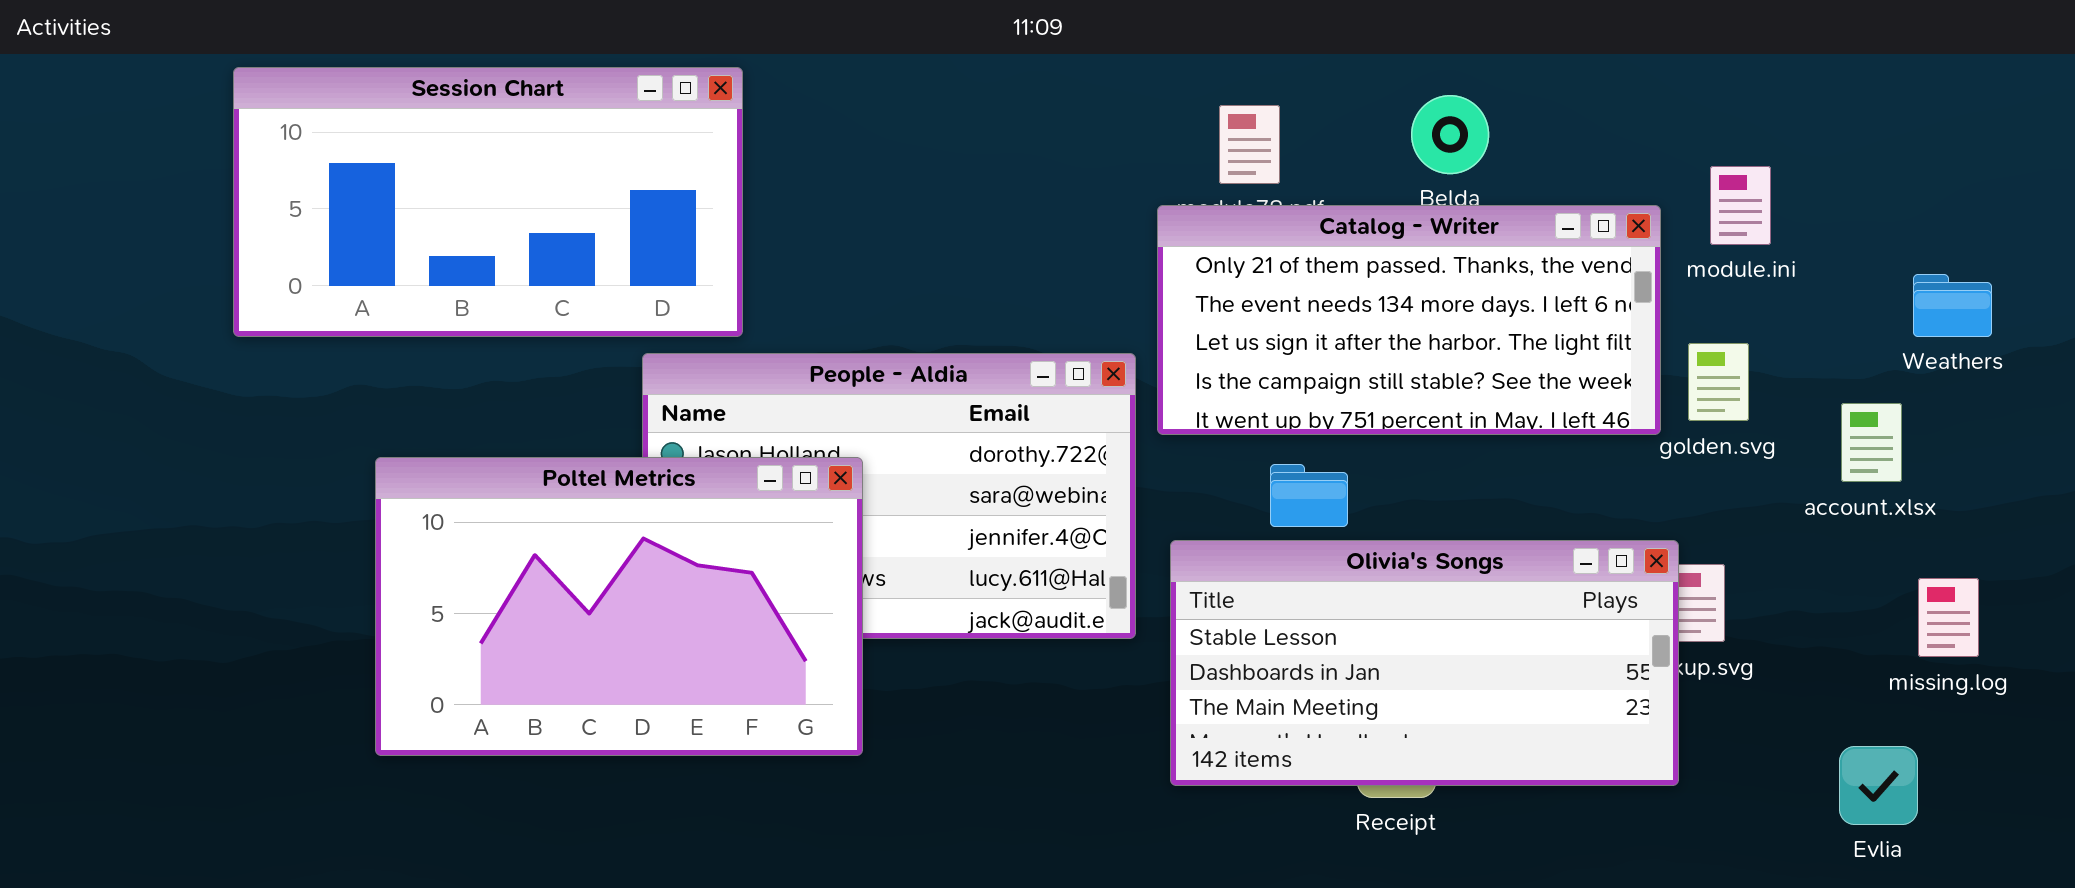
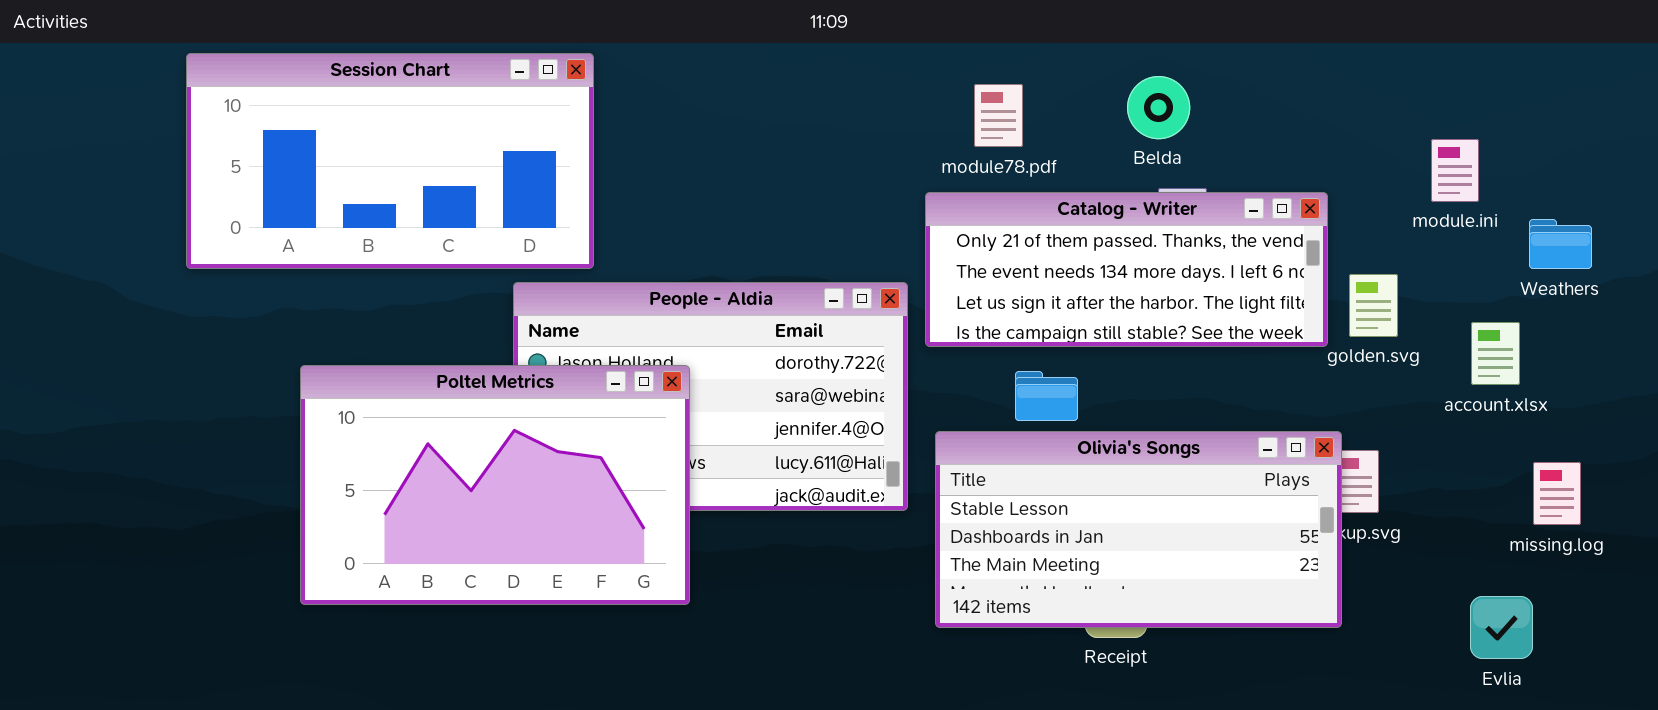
module.ini: [1710,166,1771,245] -> [1431,139,1479,202], moved
Catalog - Writer: [1157,205,1661,435] -> [925,192,1328,347], resized

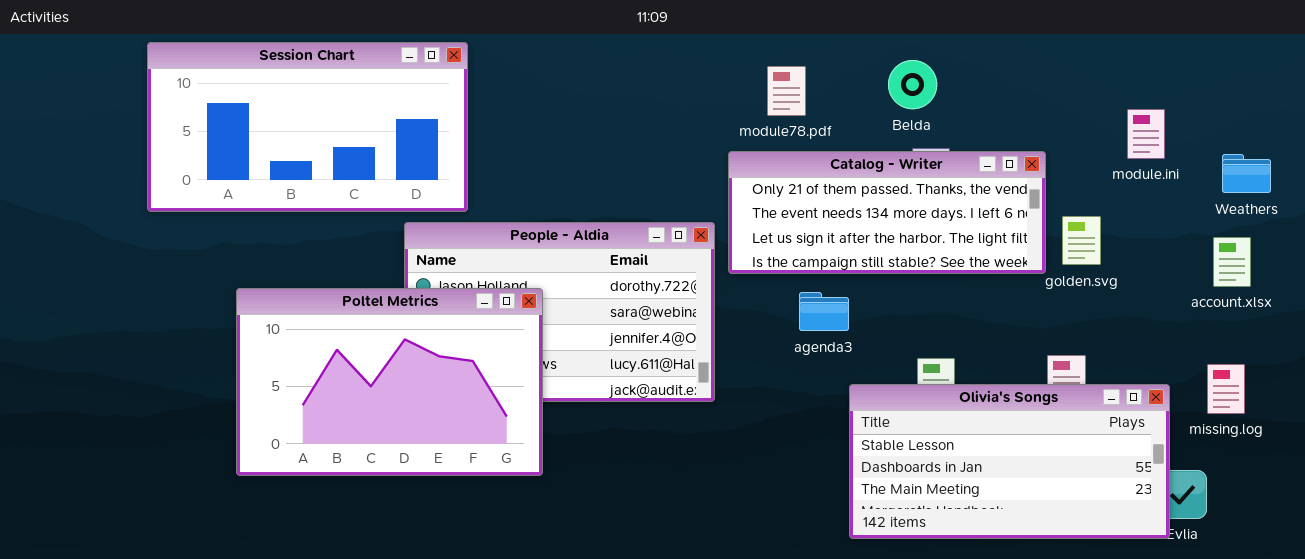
Weathers: [1529,219,1592,269] -> [1222,154,1271,193], moved
account.xlsx: [1471,322,1520,385] -> [1213,237,1251,287], moved
Olivia's Songs: [935,431,1342,628] -> [849,384,1170,539], moved

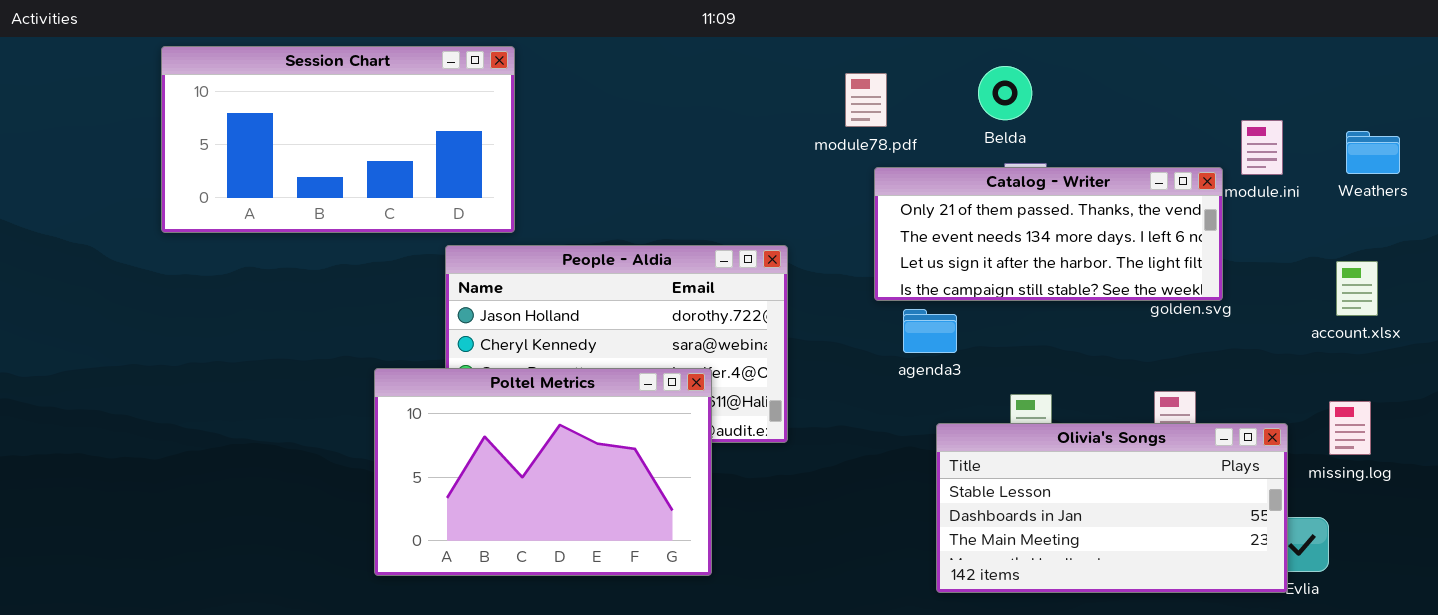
Catalog - Writer: [728,151,1046,274] -> [874,167,1223,301], moved
Weathers: [1222,154,1271,193] -> [1346,131,1400,174], moved
Poltel Metrics: [236,288,543,476] -> [374,368,712,576], moved
agenda3: [799,292,849,331] -> [903,309,957,353], moved

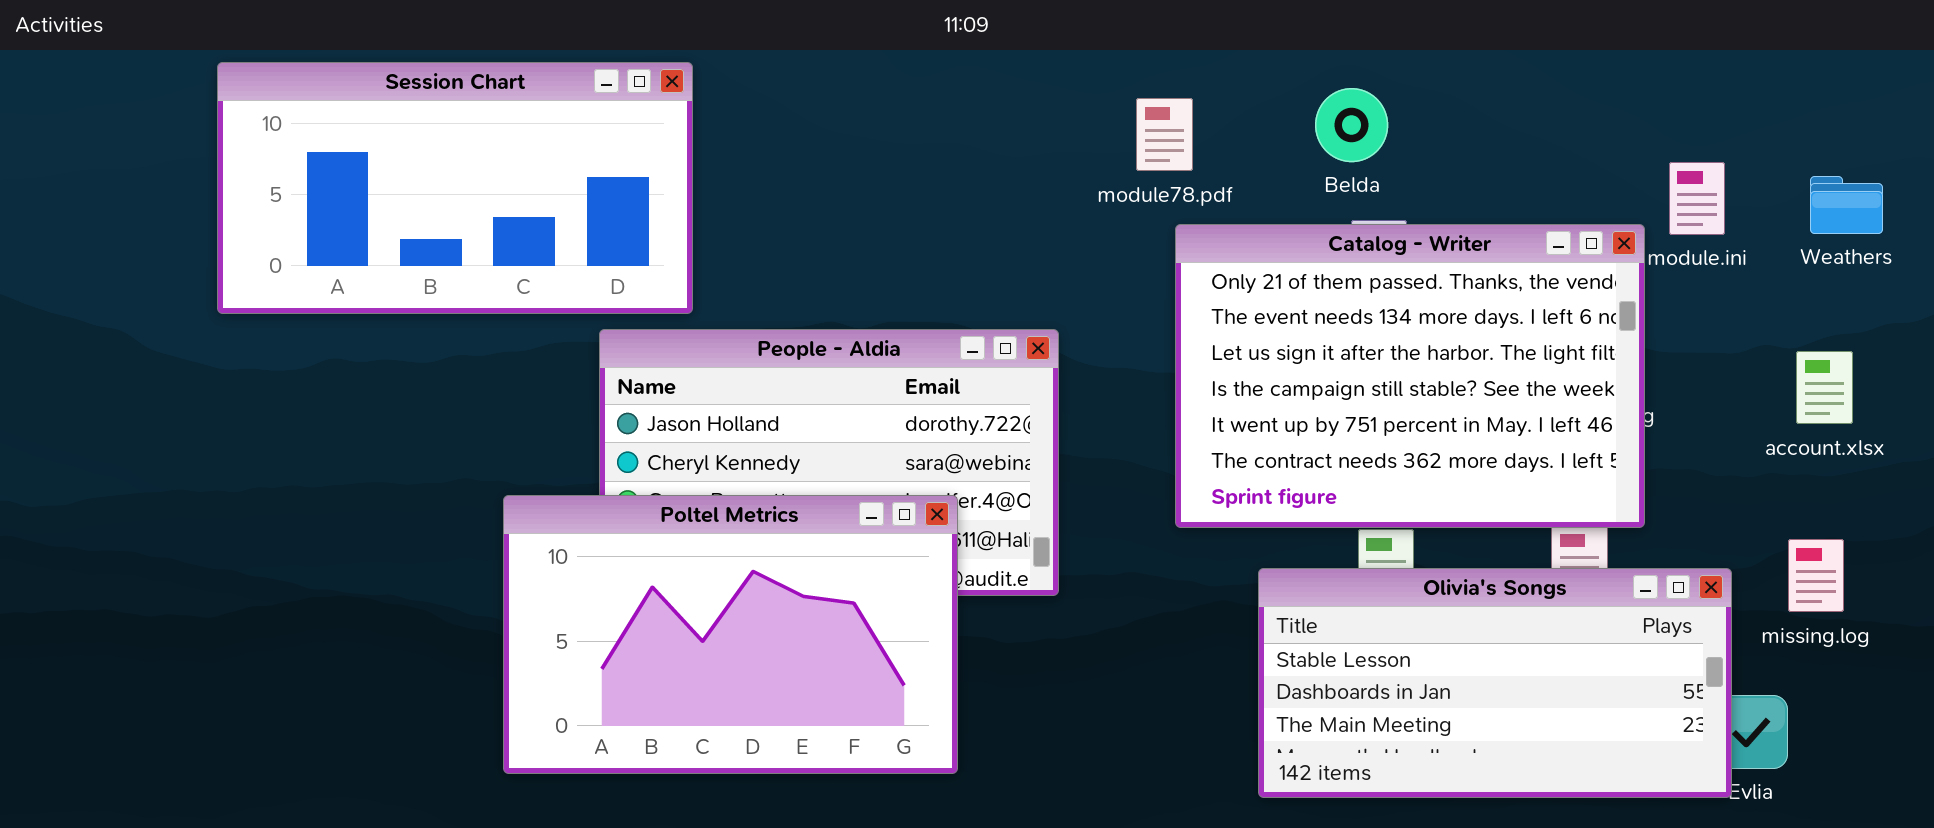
Catalog - Writer: [874,167,1223,301] -> [1175,224,1645,528], resized

